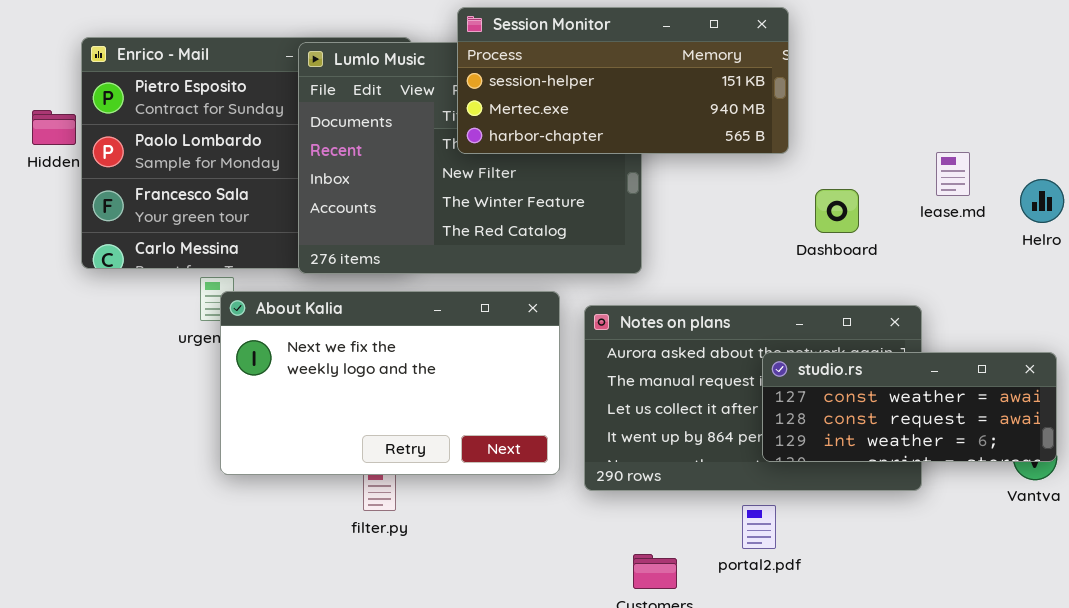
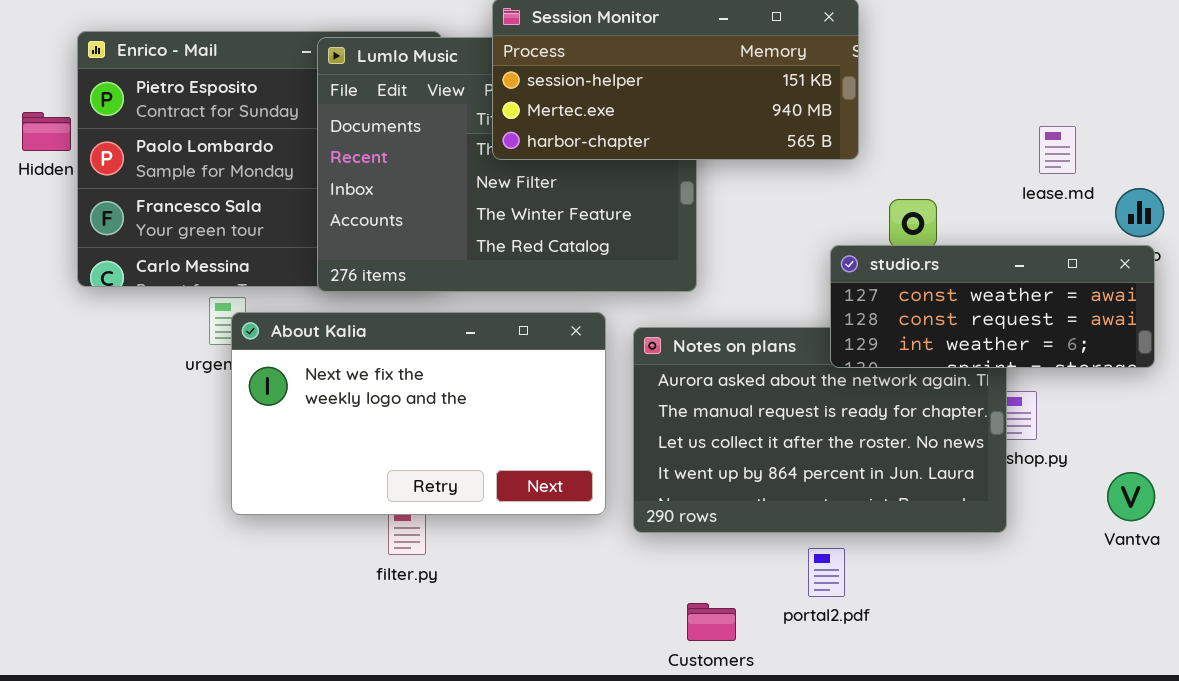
lease.md: [936,152,970,196] -> [1039,126,1076,174], moved
studio.rs: [762,352,1057,462] -> [830,245,1155,368], moved

